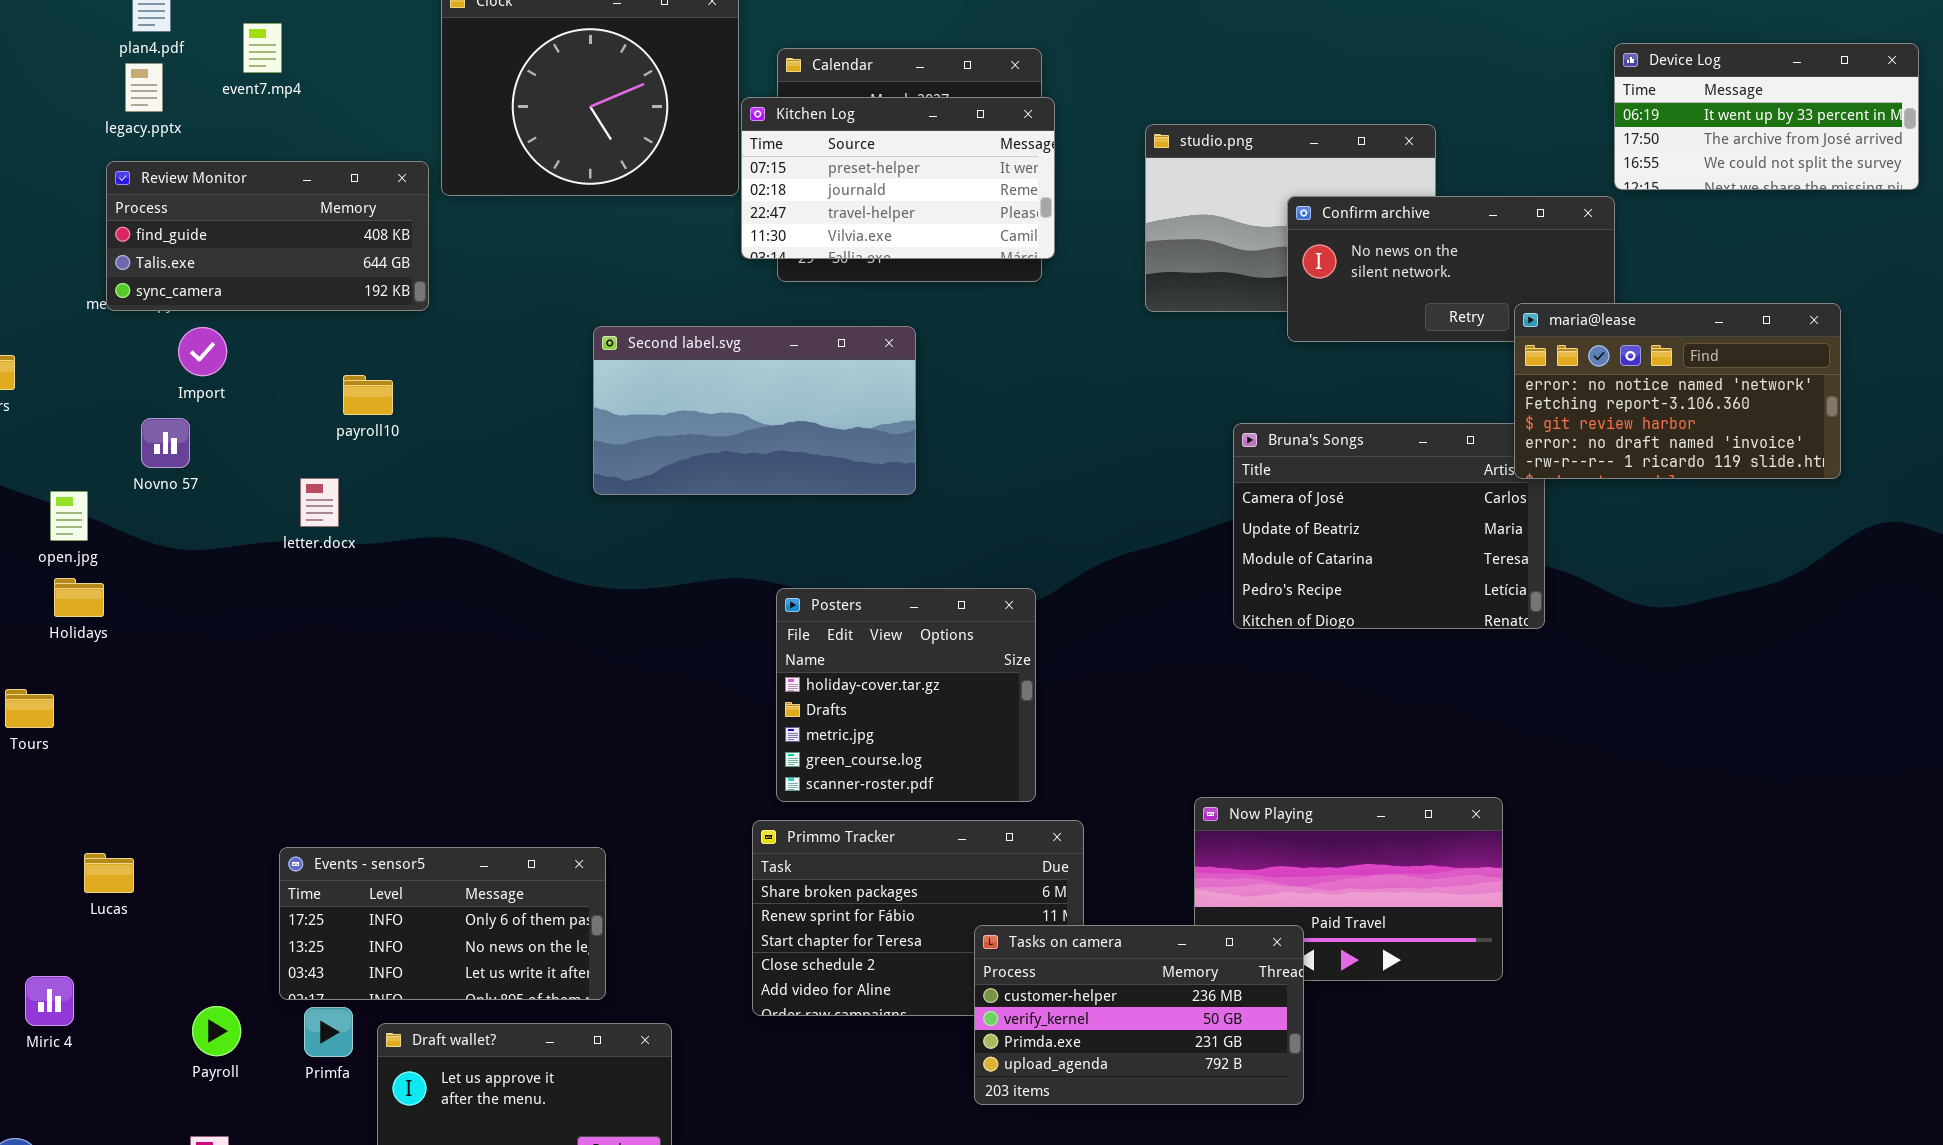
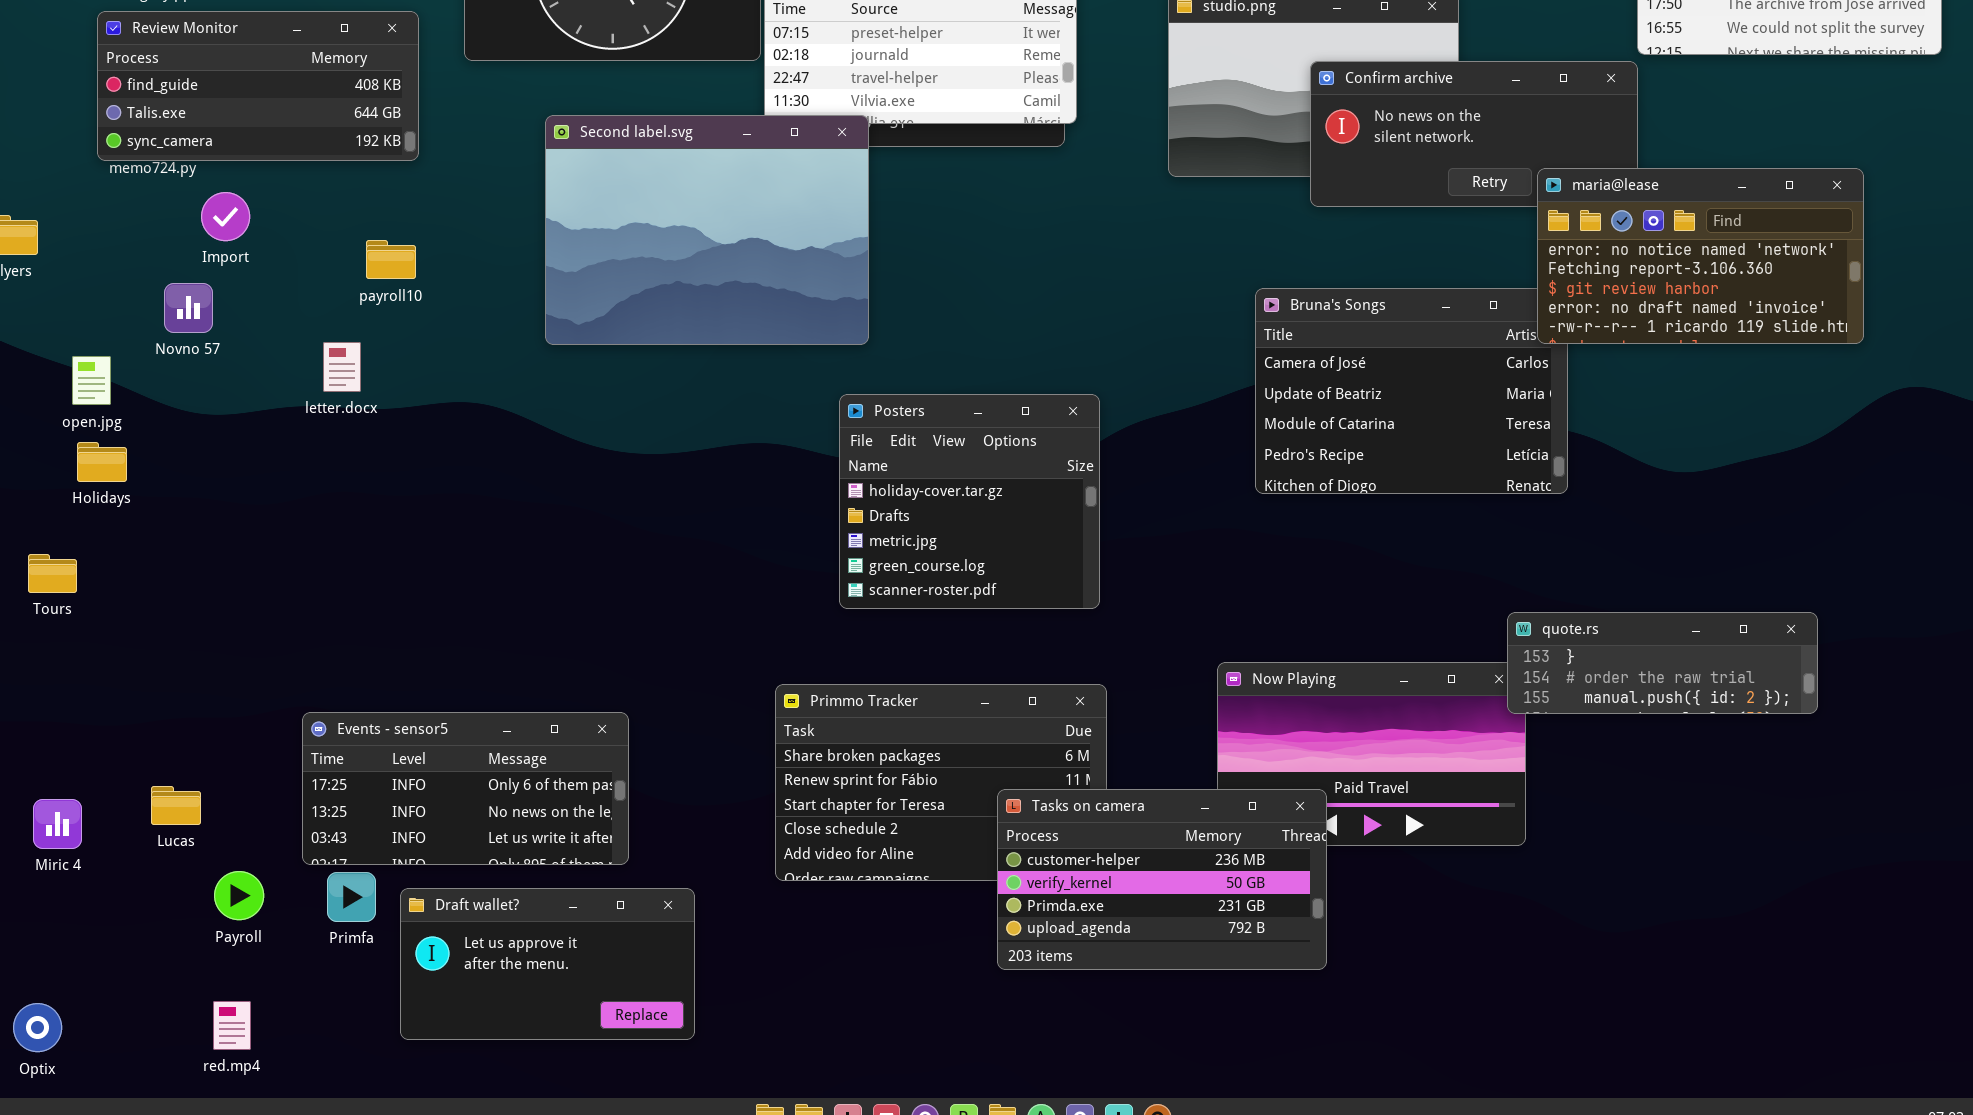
Review Monitor: [106,161,429,311] -> [97,11,419,161], moved
Second label.svg: [593,326,916,495] -> [545,115,869,345], moved, resized
Posters: [776,588,1036,802] -> [839,394,1100,609], moved
quote.rs: none -> [1507,612,1818,714], opened
Lucas: [84,853,134,893] -> [151,786,201,825], moved
Miric 4: [25,976,74,1026] -> [33,799,82,849], moved

